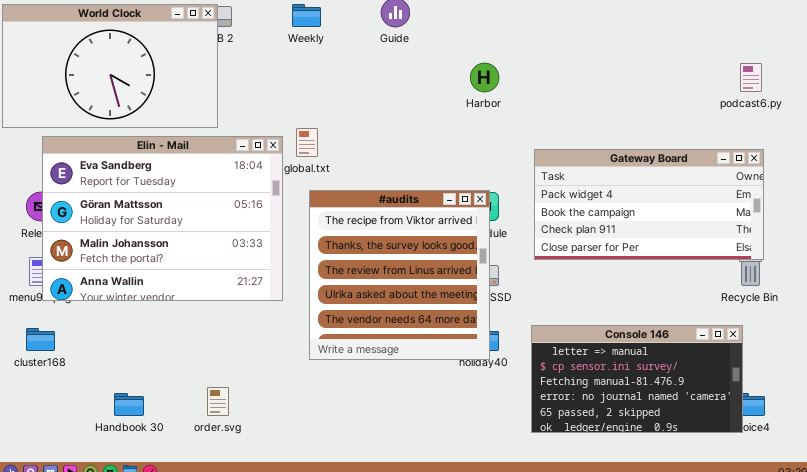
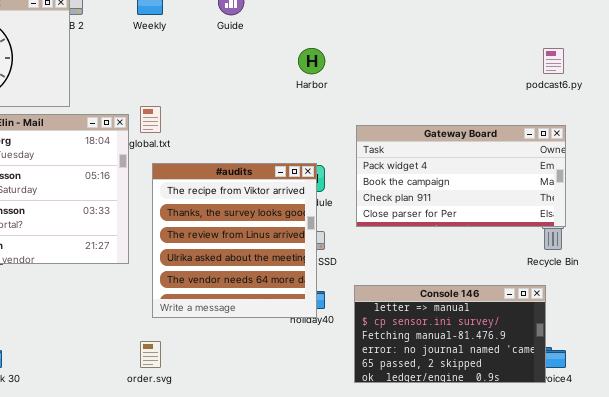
order.svg: [207,387,229,416] -> [140,341,161,368], moved

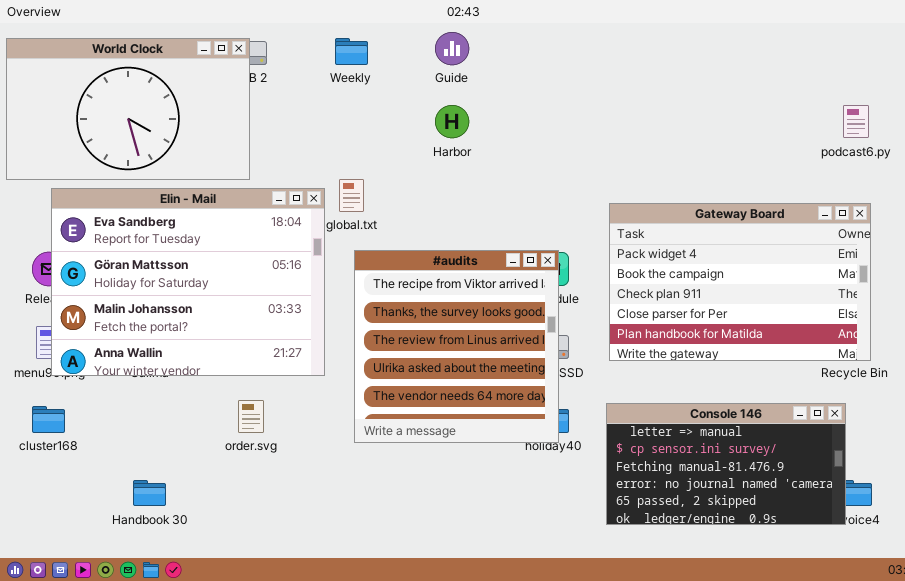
Harbor: [298,48,325,74] -> [435,105,469,138], moved
Gateway Board: [356,125,566,227] -> [609,203,871,361], resized
order.svg: [140,341,161,368] -> [238,400,264,433], moved

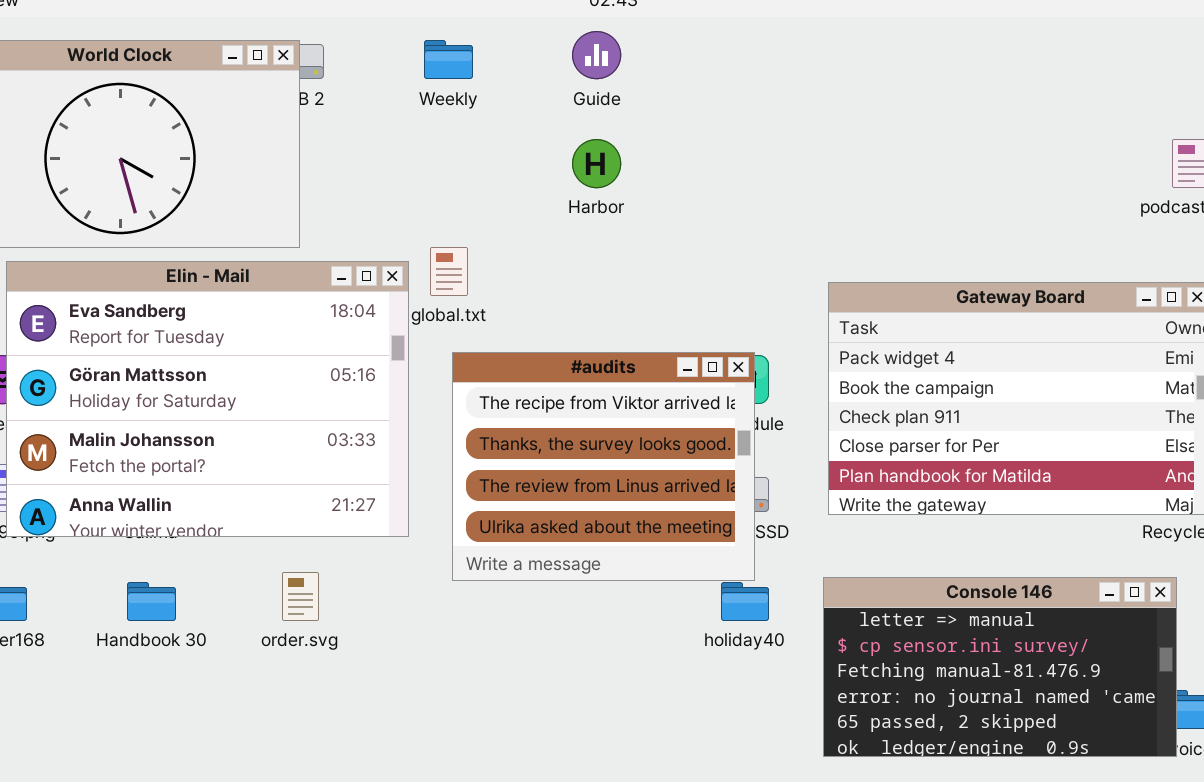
#audits: [354,250,559,443] -> [452,352,755,581], resized
Handbook 30: [133,480,166,506] -> [127,582,176,621], moved

